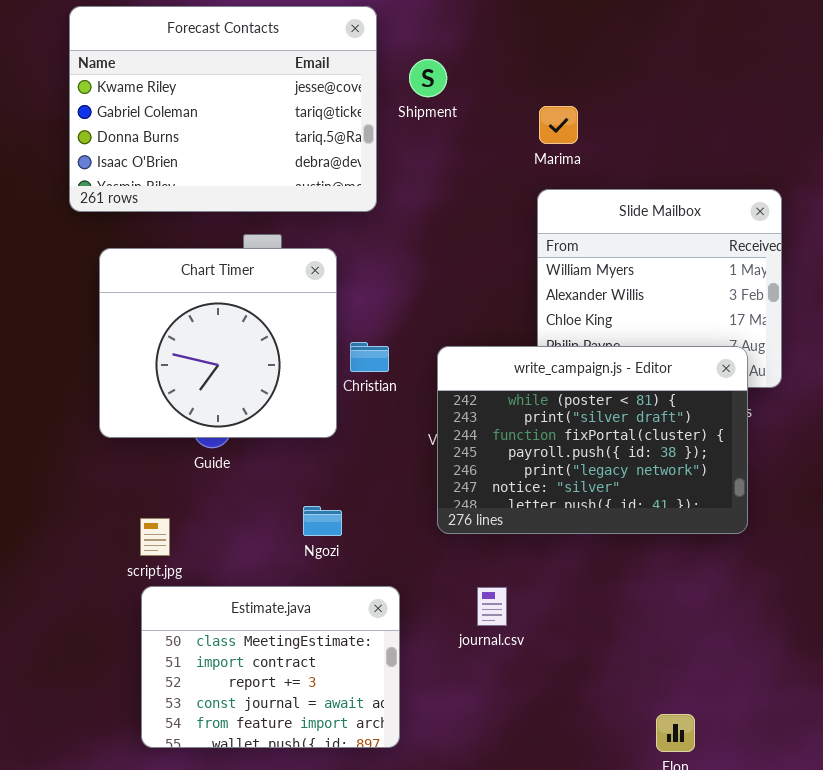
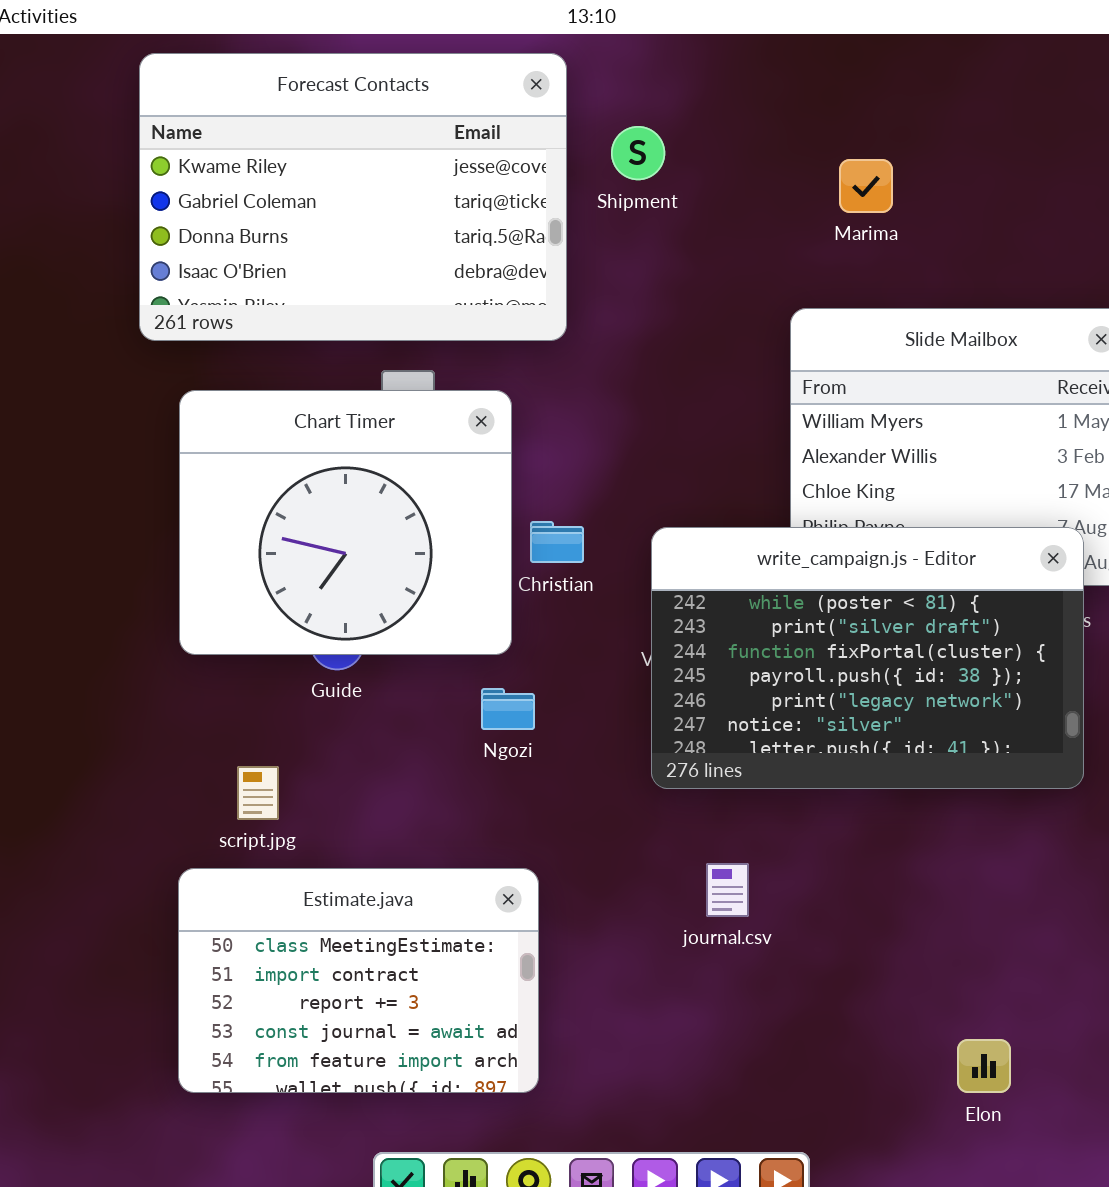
Marima: [539,106,578,144] -> [839,159,893,213], moved
Ngozi: [303,506,342,536] -> [481,688,535,730], moved
Estimate.java: [141,586,400,748] -> [178,868,539,1093], moved

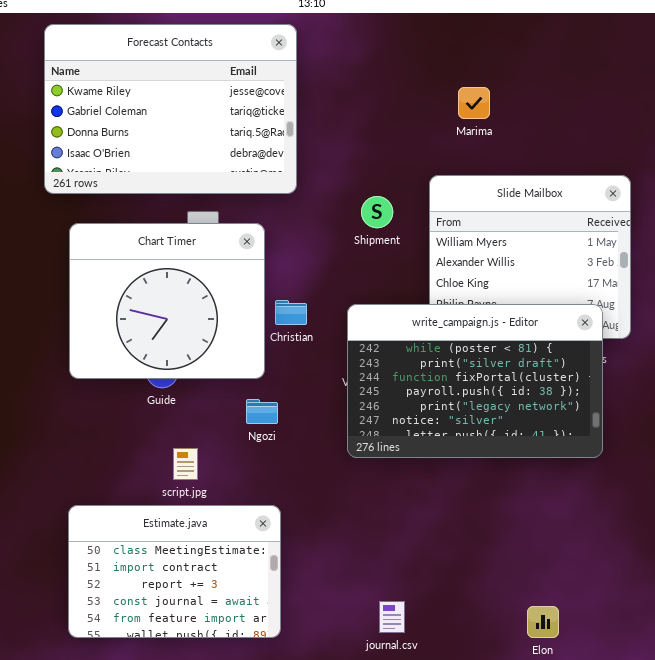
Shipment: [611,126,665,180] -> [361,196,393,228], moved
script.jpg: [237,766,279,820] -> [173,448,198,480], moved
journal.csv: [706,863,749,917] -> [379,601,405,633], moved

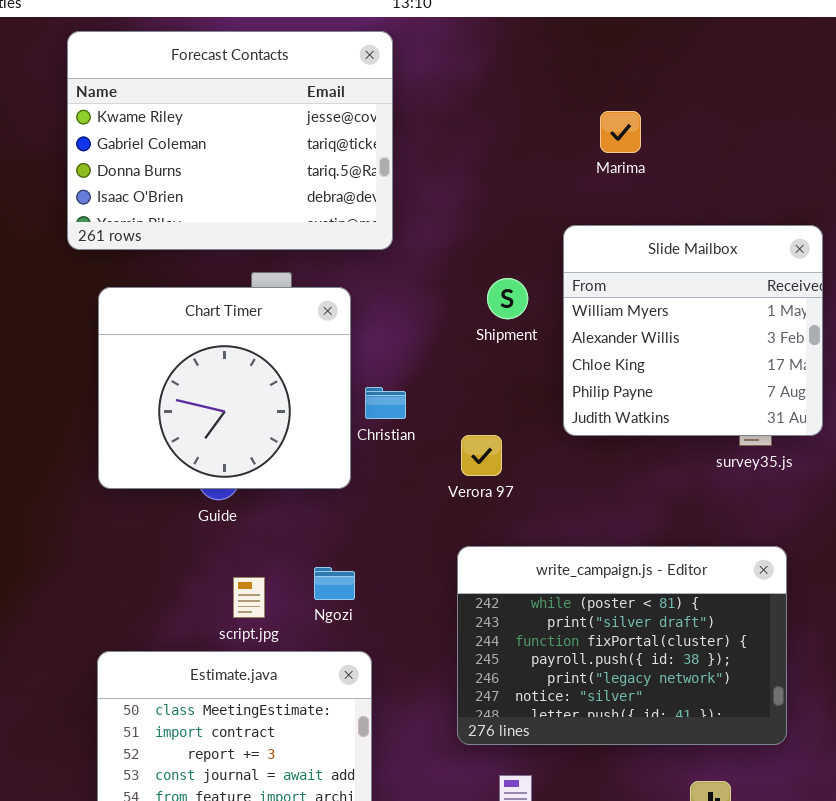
Shipment: [361,196,393,228] -> [487,278,528,319], moved
write_campaign.js - Editor: [347,304,603,458] -> [457,546,787,745], moved
Ngozi: [246,399,278,424] -> [314,567,355,600], moved

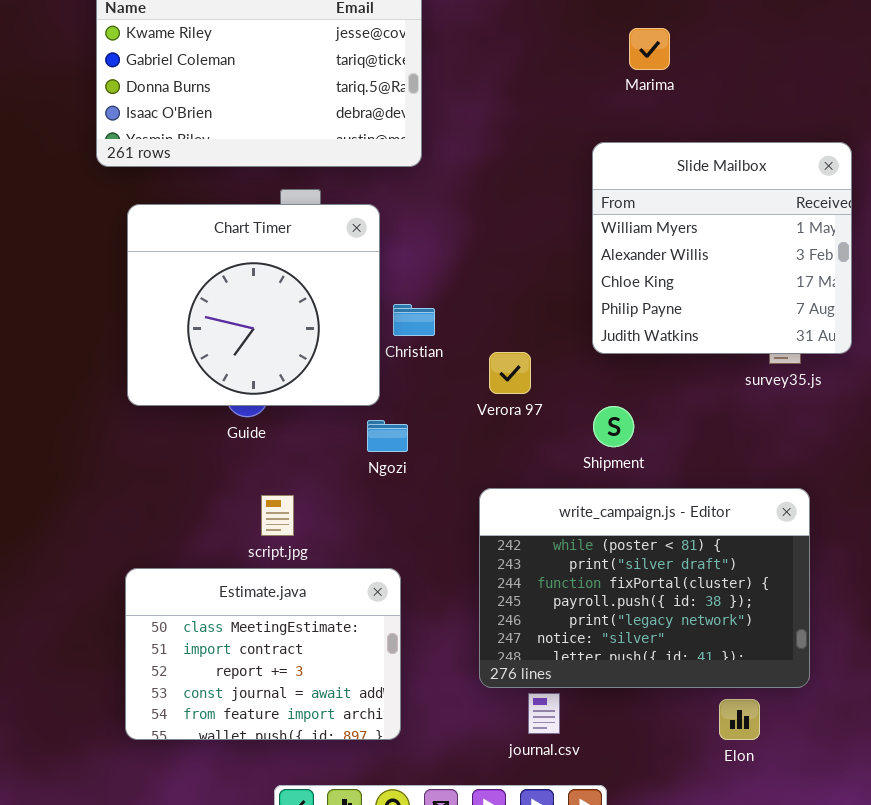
Shipment: [487,278,528,319] -> [593,406,634,447], moved
write_campaign.js - Editor: [457,546,787,745] -> [479,488,810,688], moved
Ngozi: [314,567,355,600] -> [367,420,408,452], moved

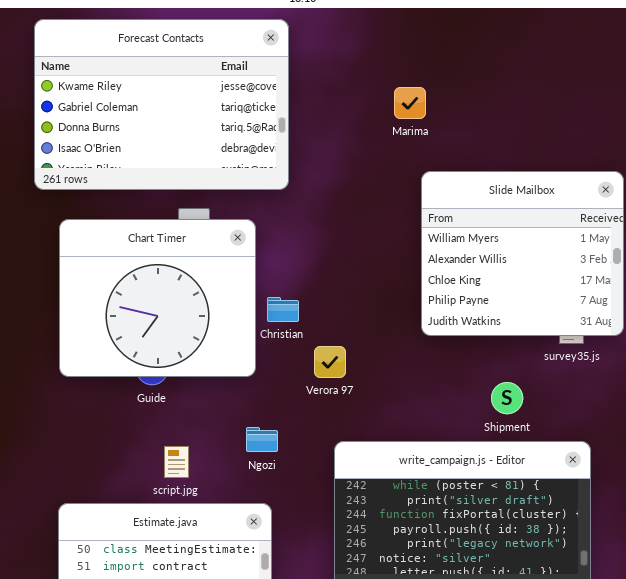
Marima: [629,28,670,70] -> [394,87,426,119], moved
Verora 97: [489,352,531,394] -> [314,346,346,378], moved
Shipment: [593,406,634,447] -> [491,382,523,414], moved
Ngozi: [367,420,408,452] -> [246,427,278,452], moved

